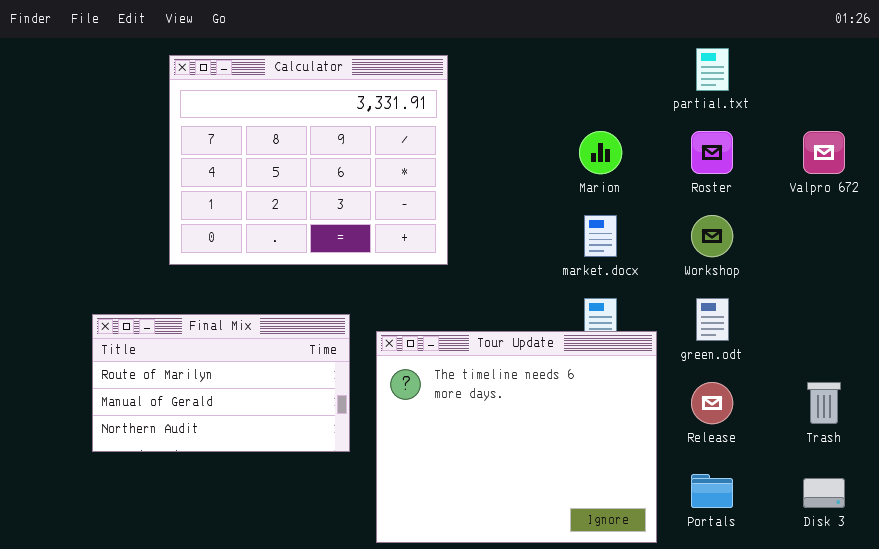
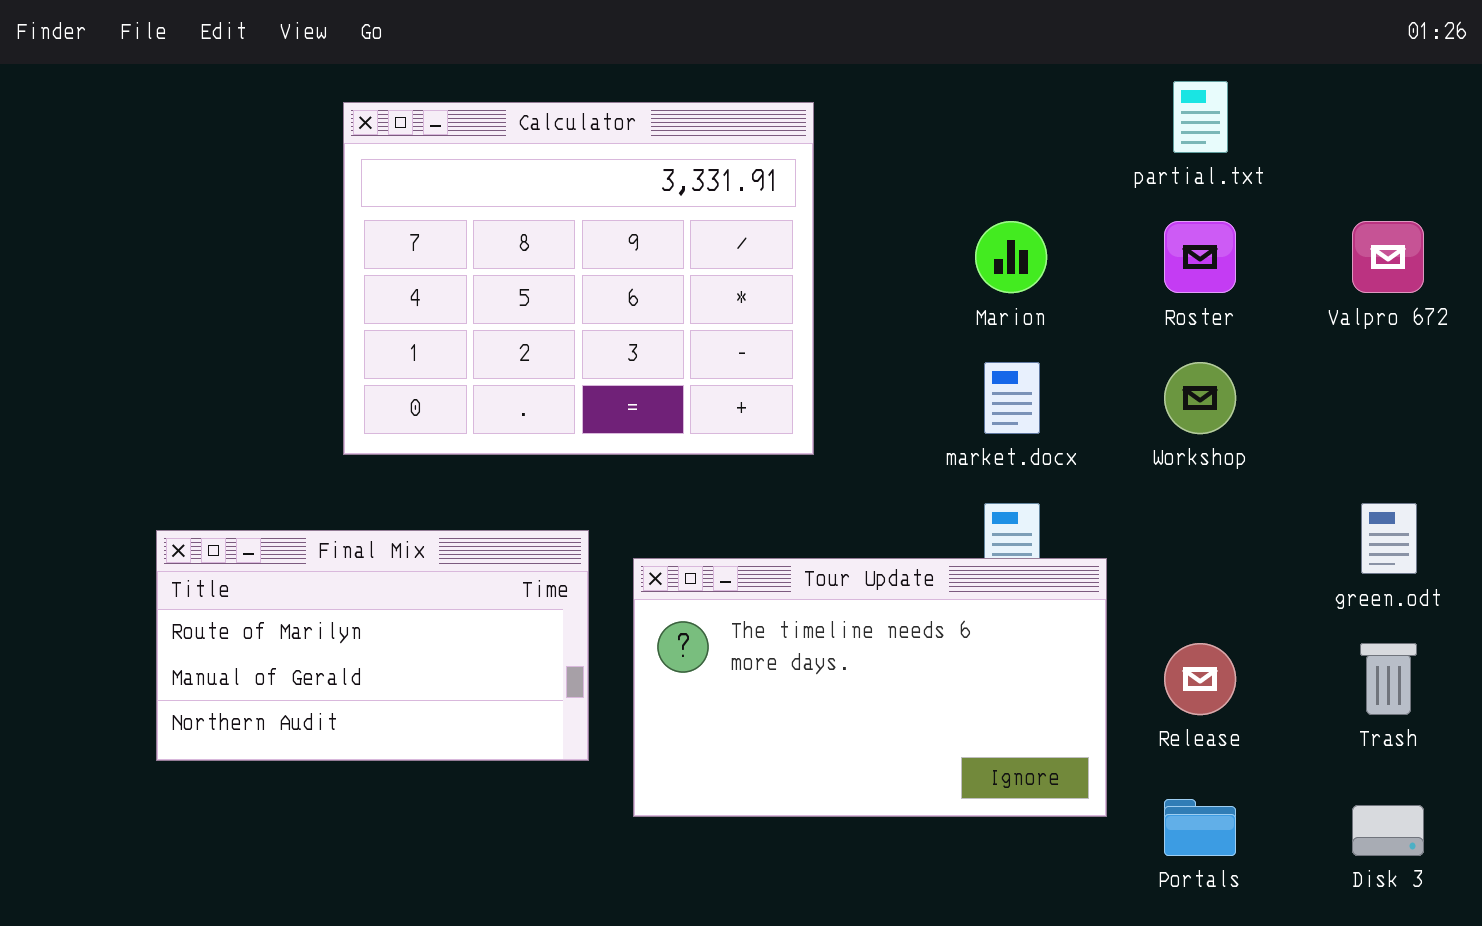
Calculator: [169,55,448,265] -> [343,102,814,455], moved
green.odt: [696,298,729,341] -> [1361,503,1417,574], moved
Tour Update: [376,331,657,543] -> [633,558,1107,817], resized

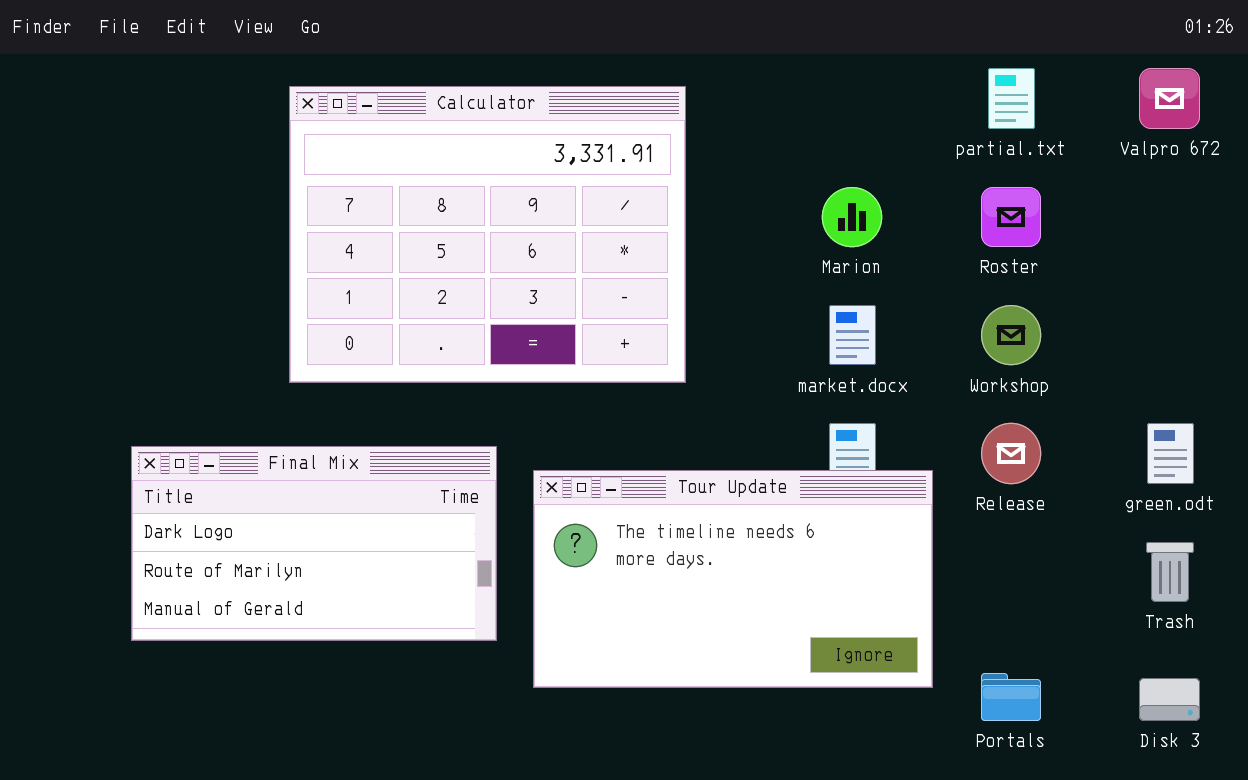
Valpro 672: [1352,221,1424,293] -> [1139,68,1200,129], moved
Final Mix: [156,530,589,761] -> [131,446,497,641], scrolled up 1 row
Release: [1164,643,1236,715] -> [981,423,1041,484], moved

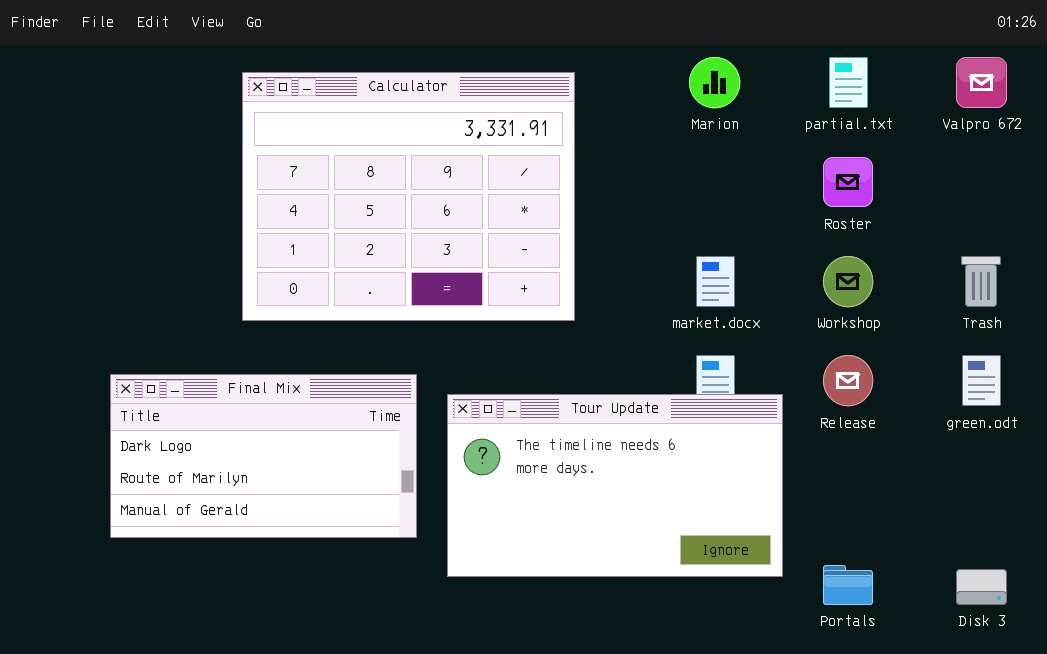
Marion: [822,187,882,247] -> [689,57,740,108], moved
Trash: [1146,542,1194,602] -> [961,256,1001,307], moved

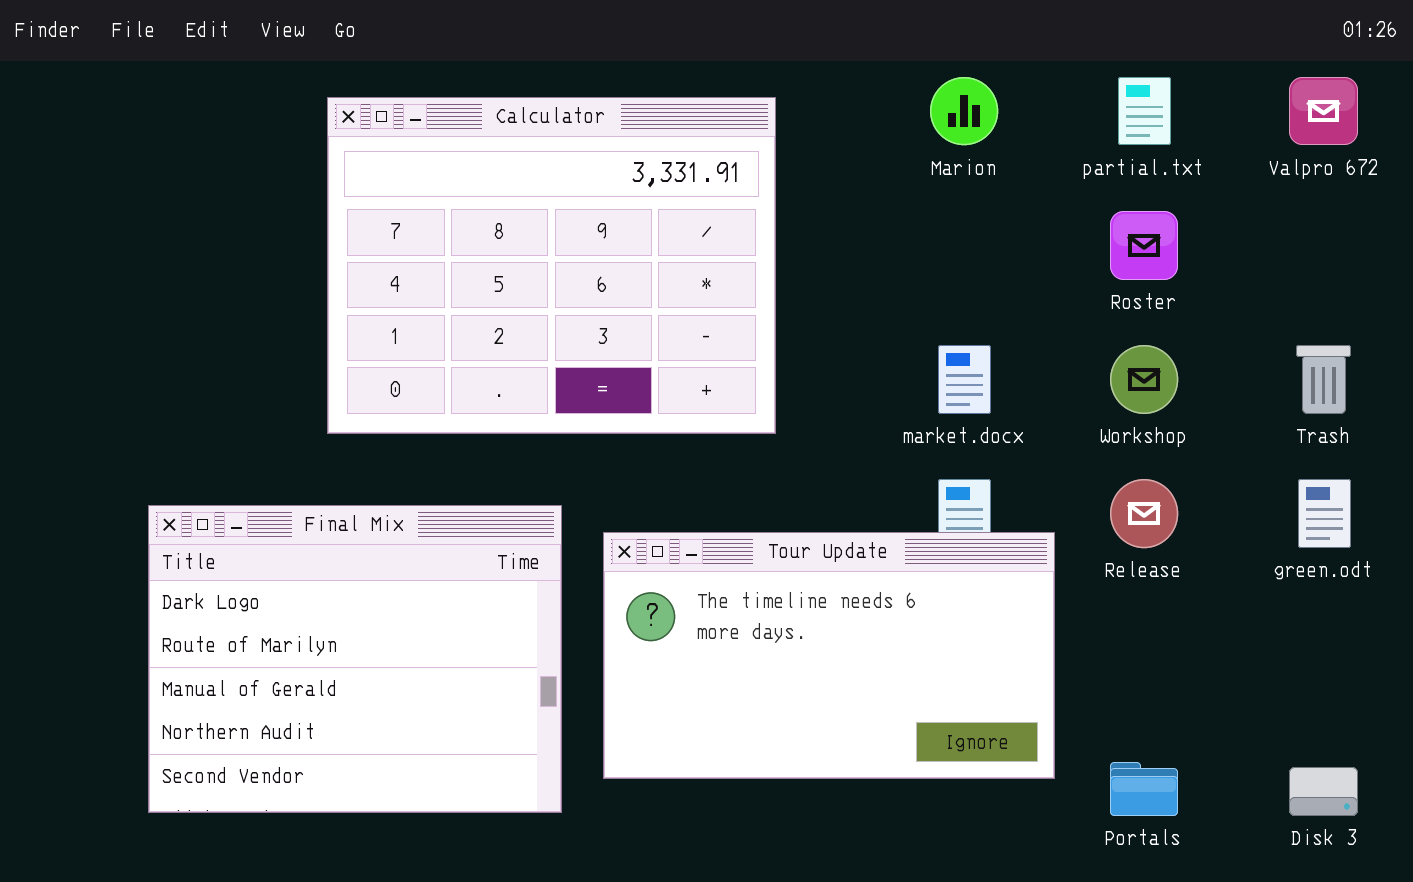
Final Mix: [110,374,417,538] -> [148,505,562,813], resized

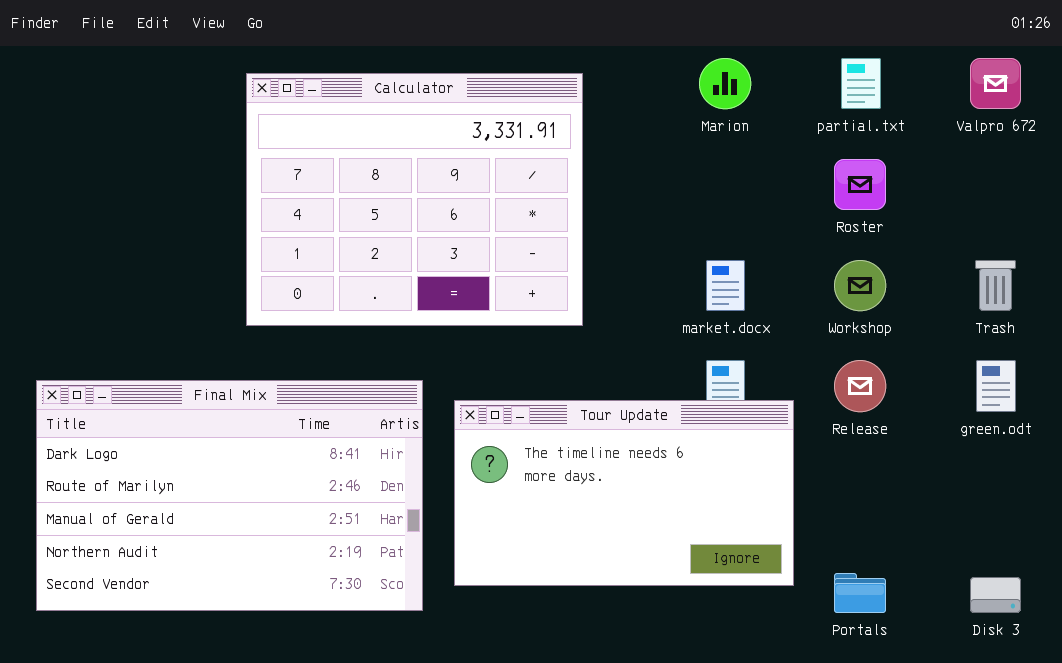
Final Mix: [148,505,562,813] -> [36,380,423,611], resized

